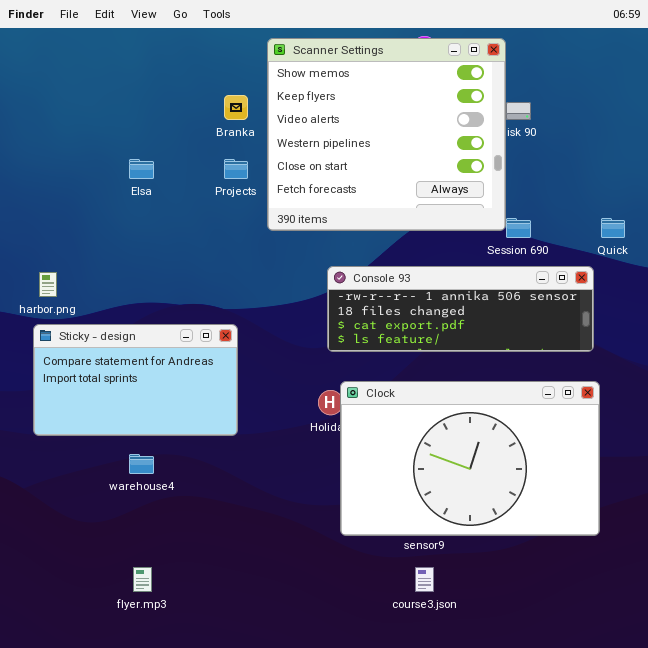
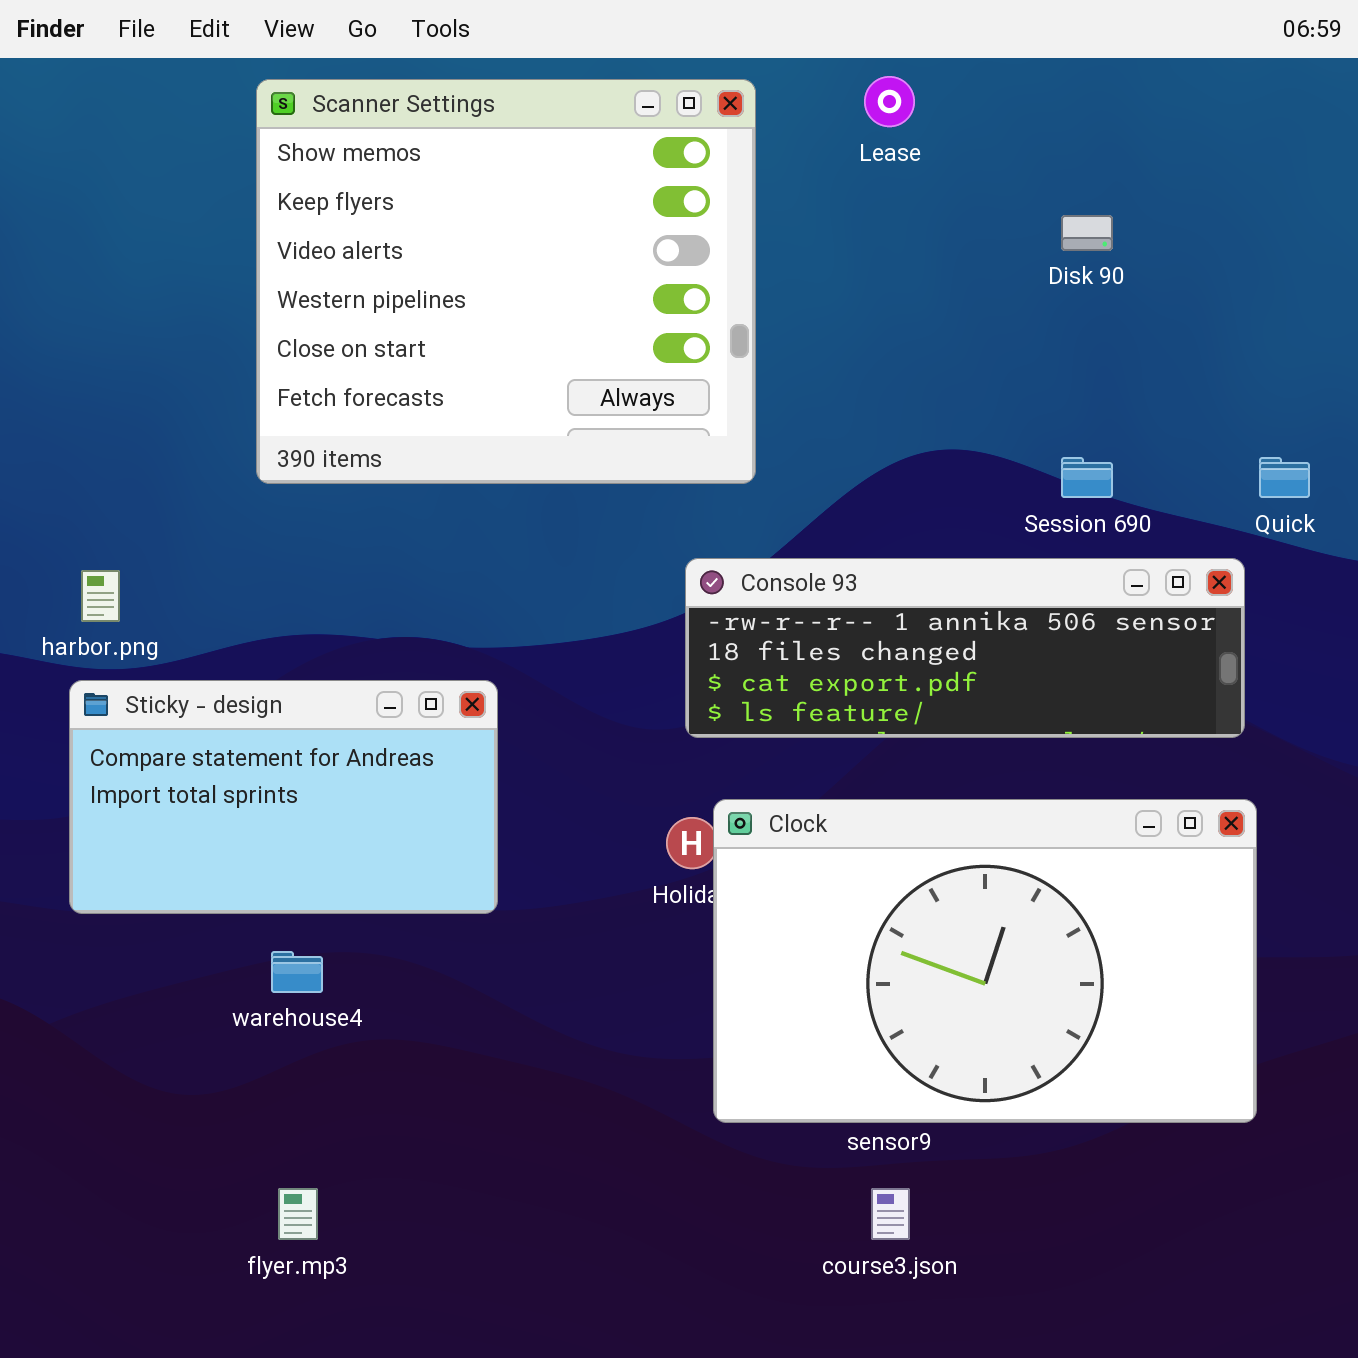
Scanner Settings: [267,38,506,231] -> [256,79,756,484], moved

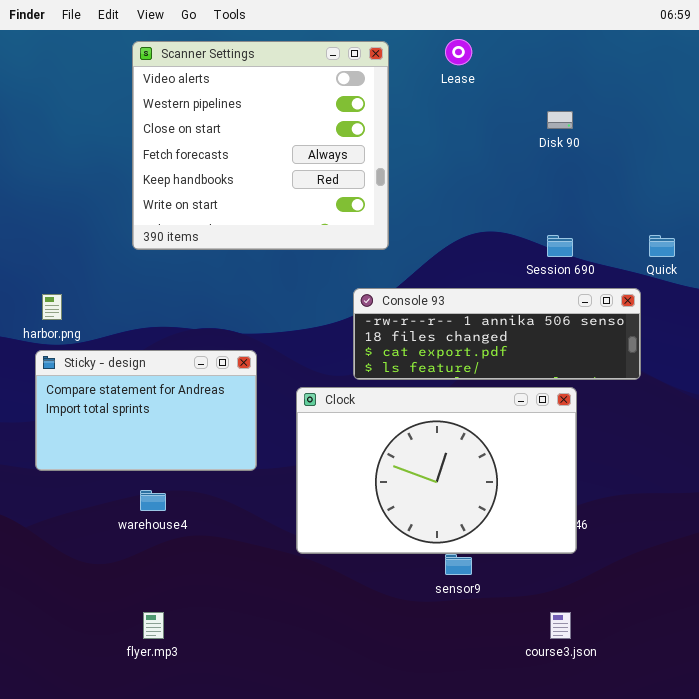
Scanner Settings: [256,79,756,484] -> [132,41,389,250], scrolled down 2 rows
Clock: [713,799,1257,1123] -> [296,387,577,554], moved
course3.json: [871,1188,910,1240] -> [550,612,571,639], moved

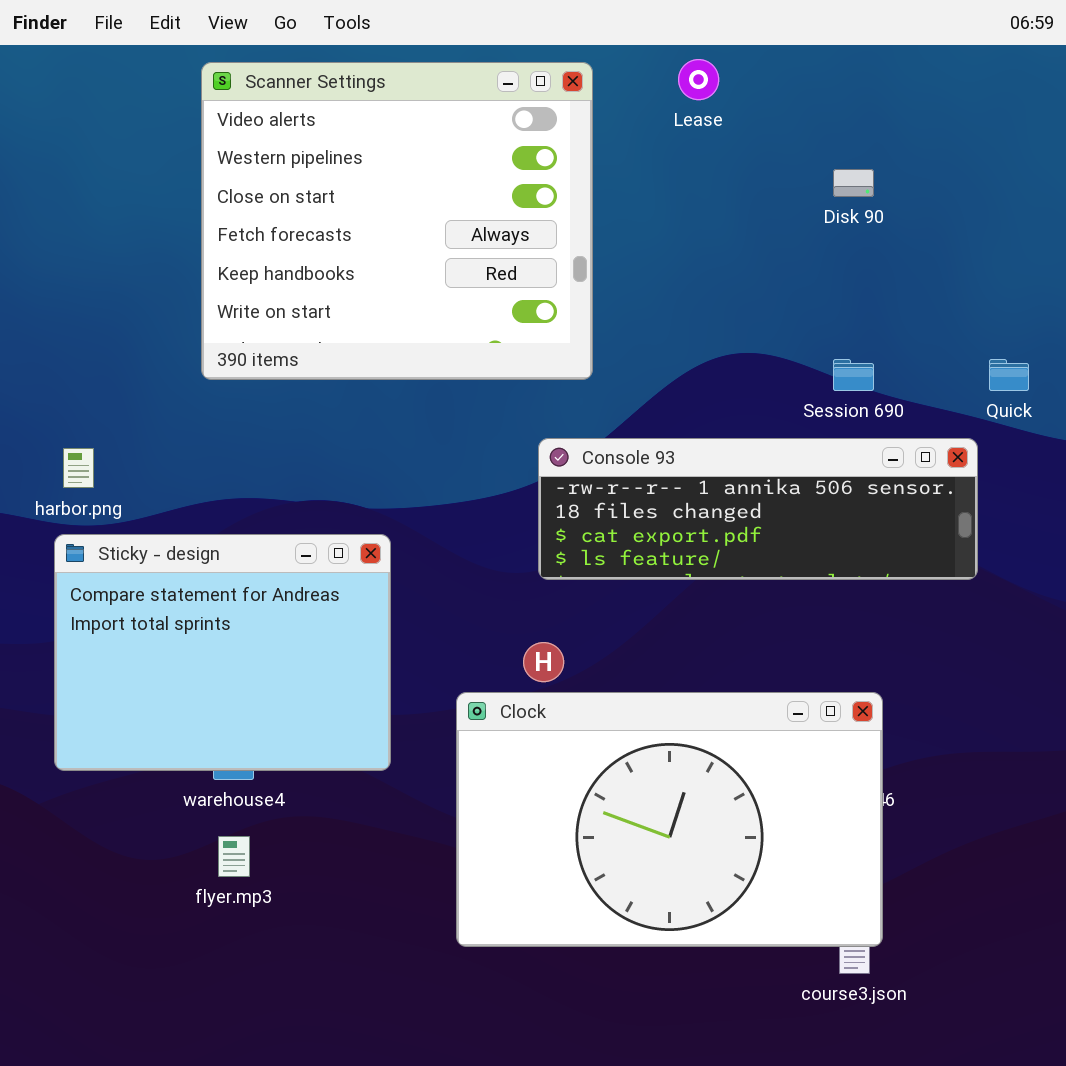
Sticky - design: [35,350,257,471] -> [54,534,391,771], resized
Clock: [296,387,577,554] -> [456,692,883,947], moved
flyer.mp3: [143,612,164,639] -> [218,836,250,877], moved

